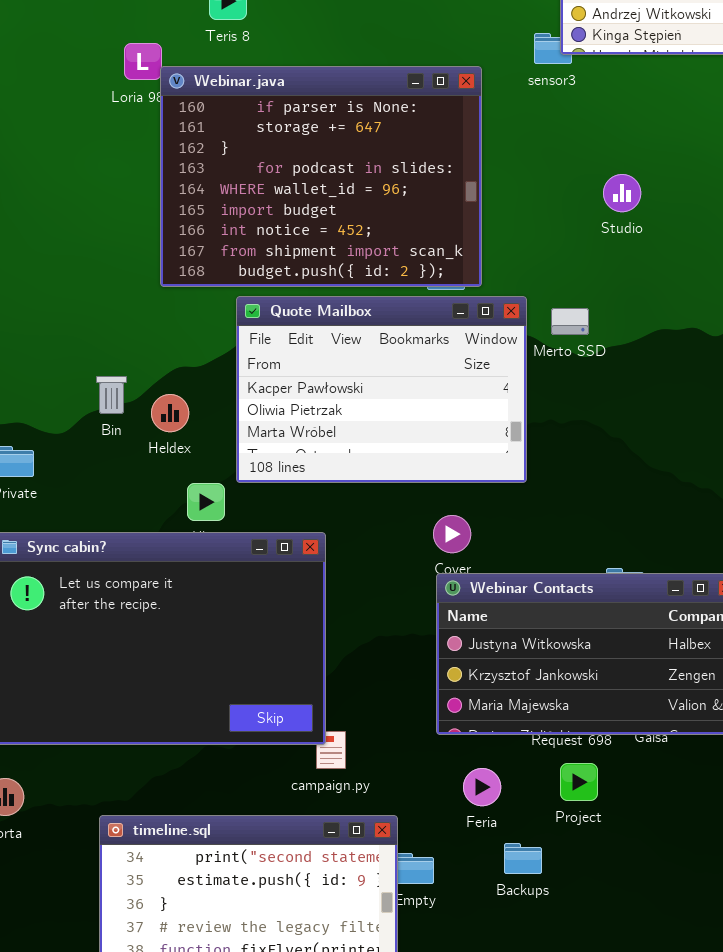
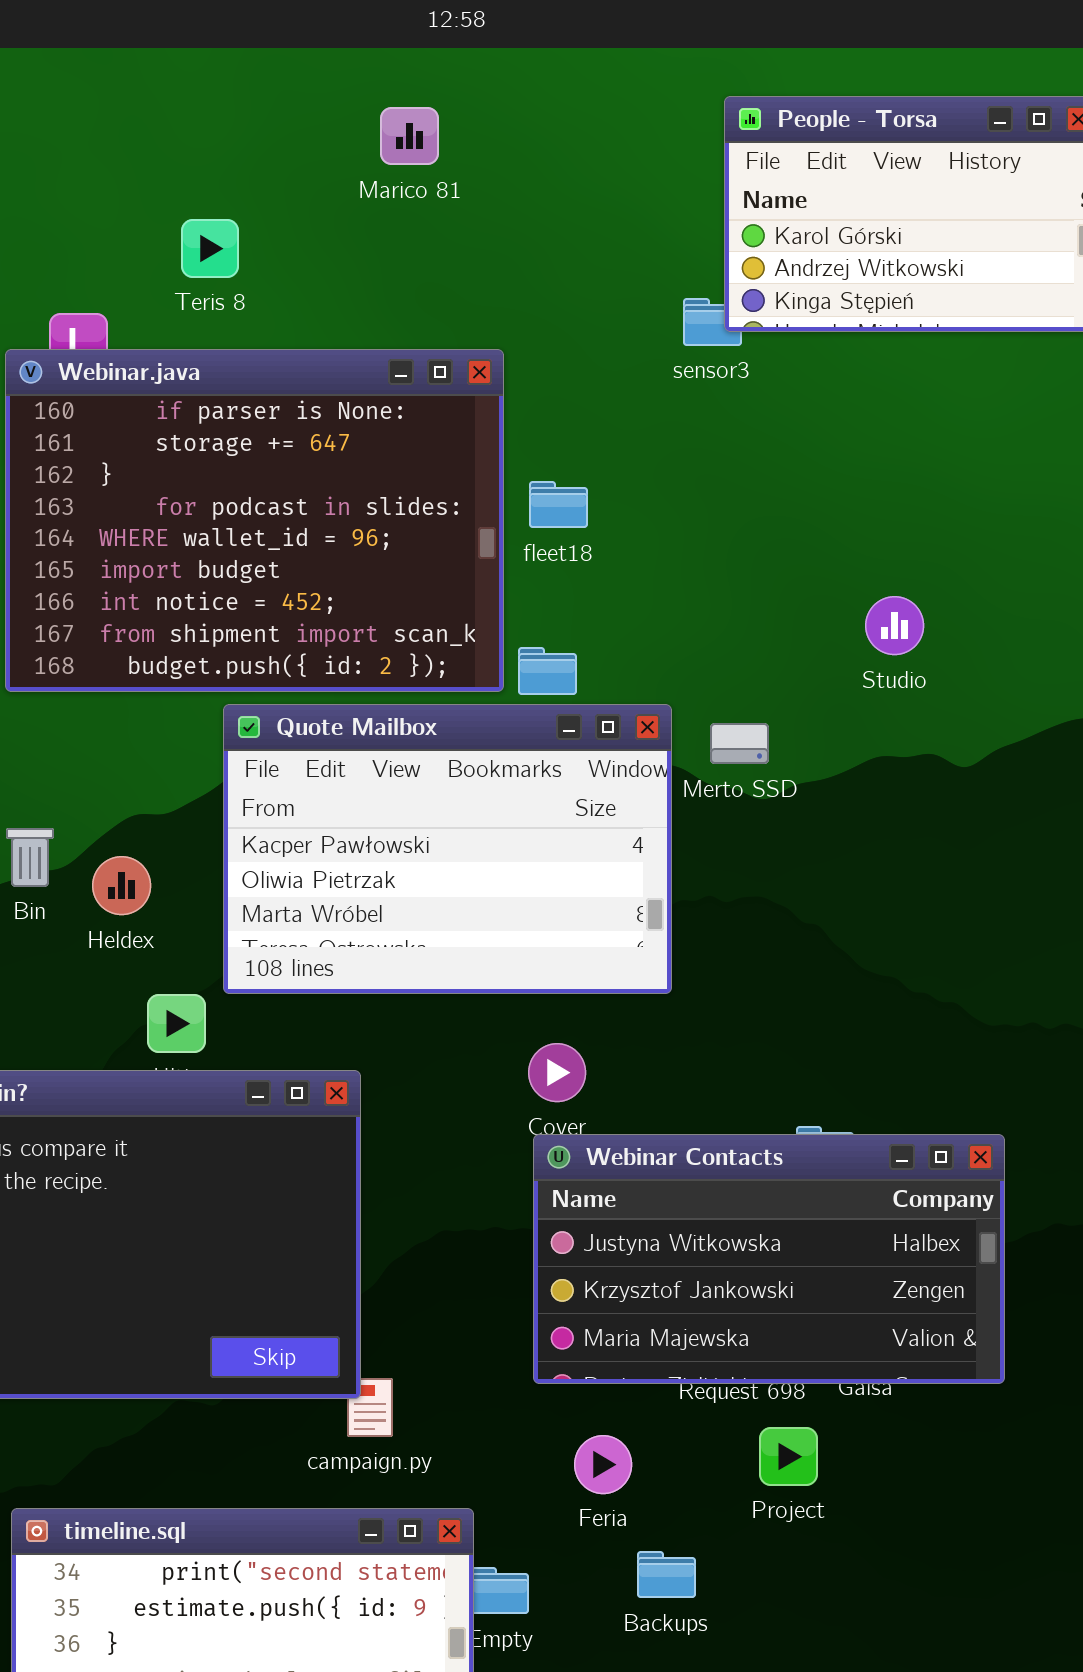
Webinar.java: [160,66,482,287] -> [5,349,504,692], moved
Studio: [603,174,641,212] -> [865,596,924,655], moved
Project: [560,763,598,801] -> [759,1427,818,1486], moved

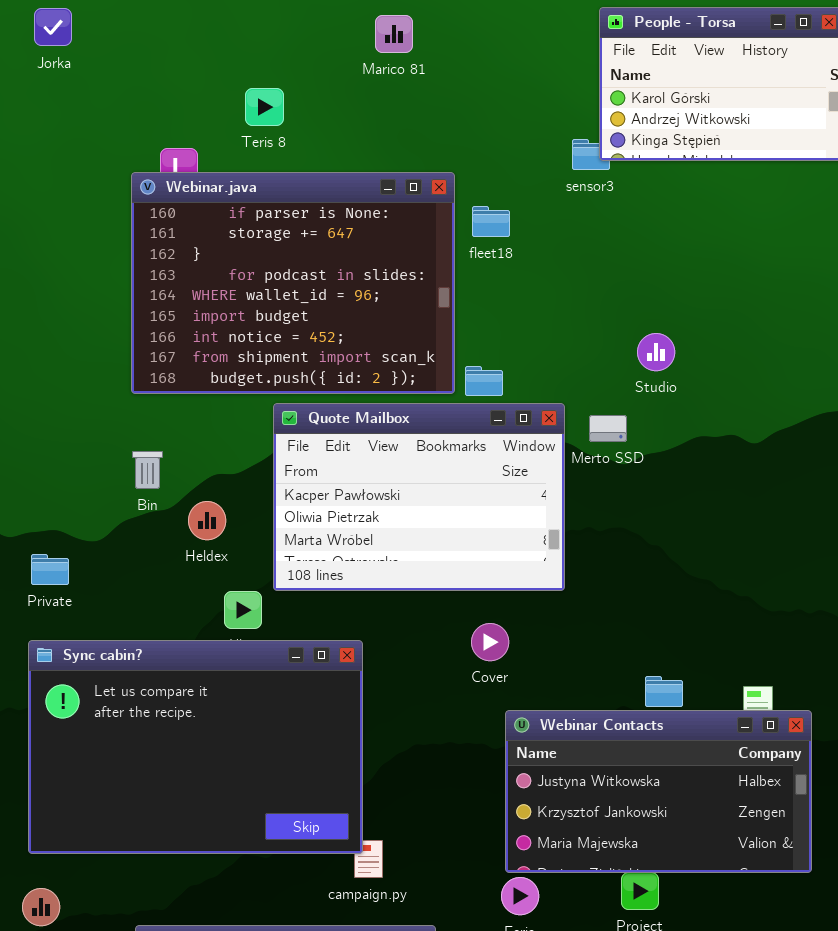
fleet18: [529,481,588,528] -> [472,206,510,237], moved
Studio: [865,596,924,655] -> [637,333,675,371], moved
Bin: [6,828,54,887] -> [132,451,163,489], moved
Webinar Contacts: [533,1134,1005,1384] -> [505,710,812,873], moved

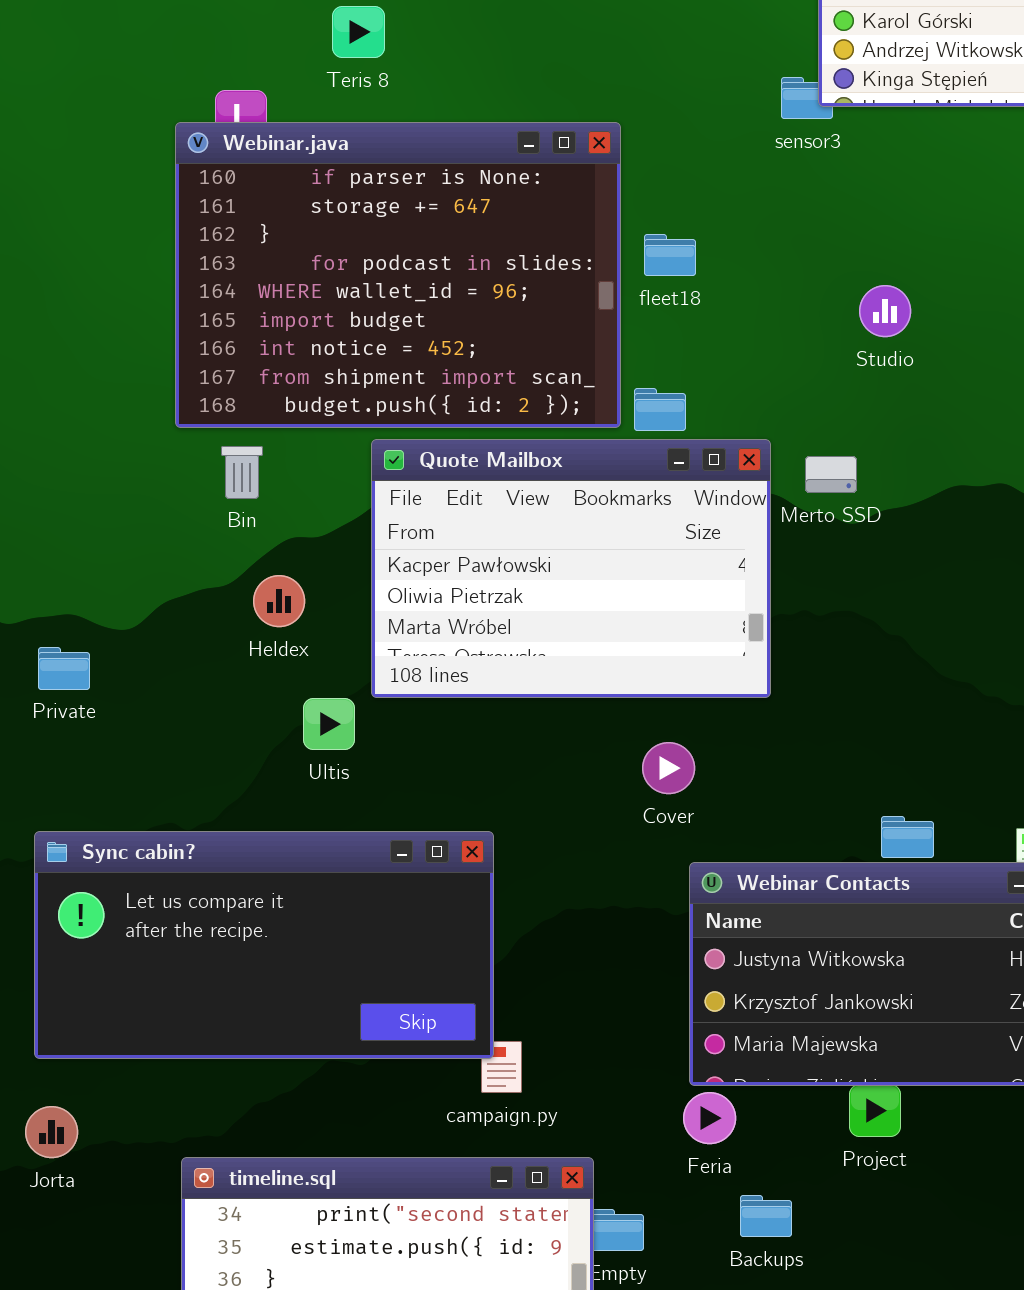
fleet18: [472,206,510,237] -> [644,234,696,276], moved
Studio: [637,333,675,371] -> [859,285,911,337], moved
Bin: [132,451,163,489] -> [221,446,263,499], moved
Sync cabin?: [28,640,363,854] -> [34,831,494,1059], resized

